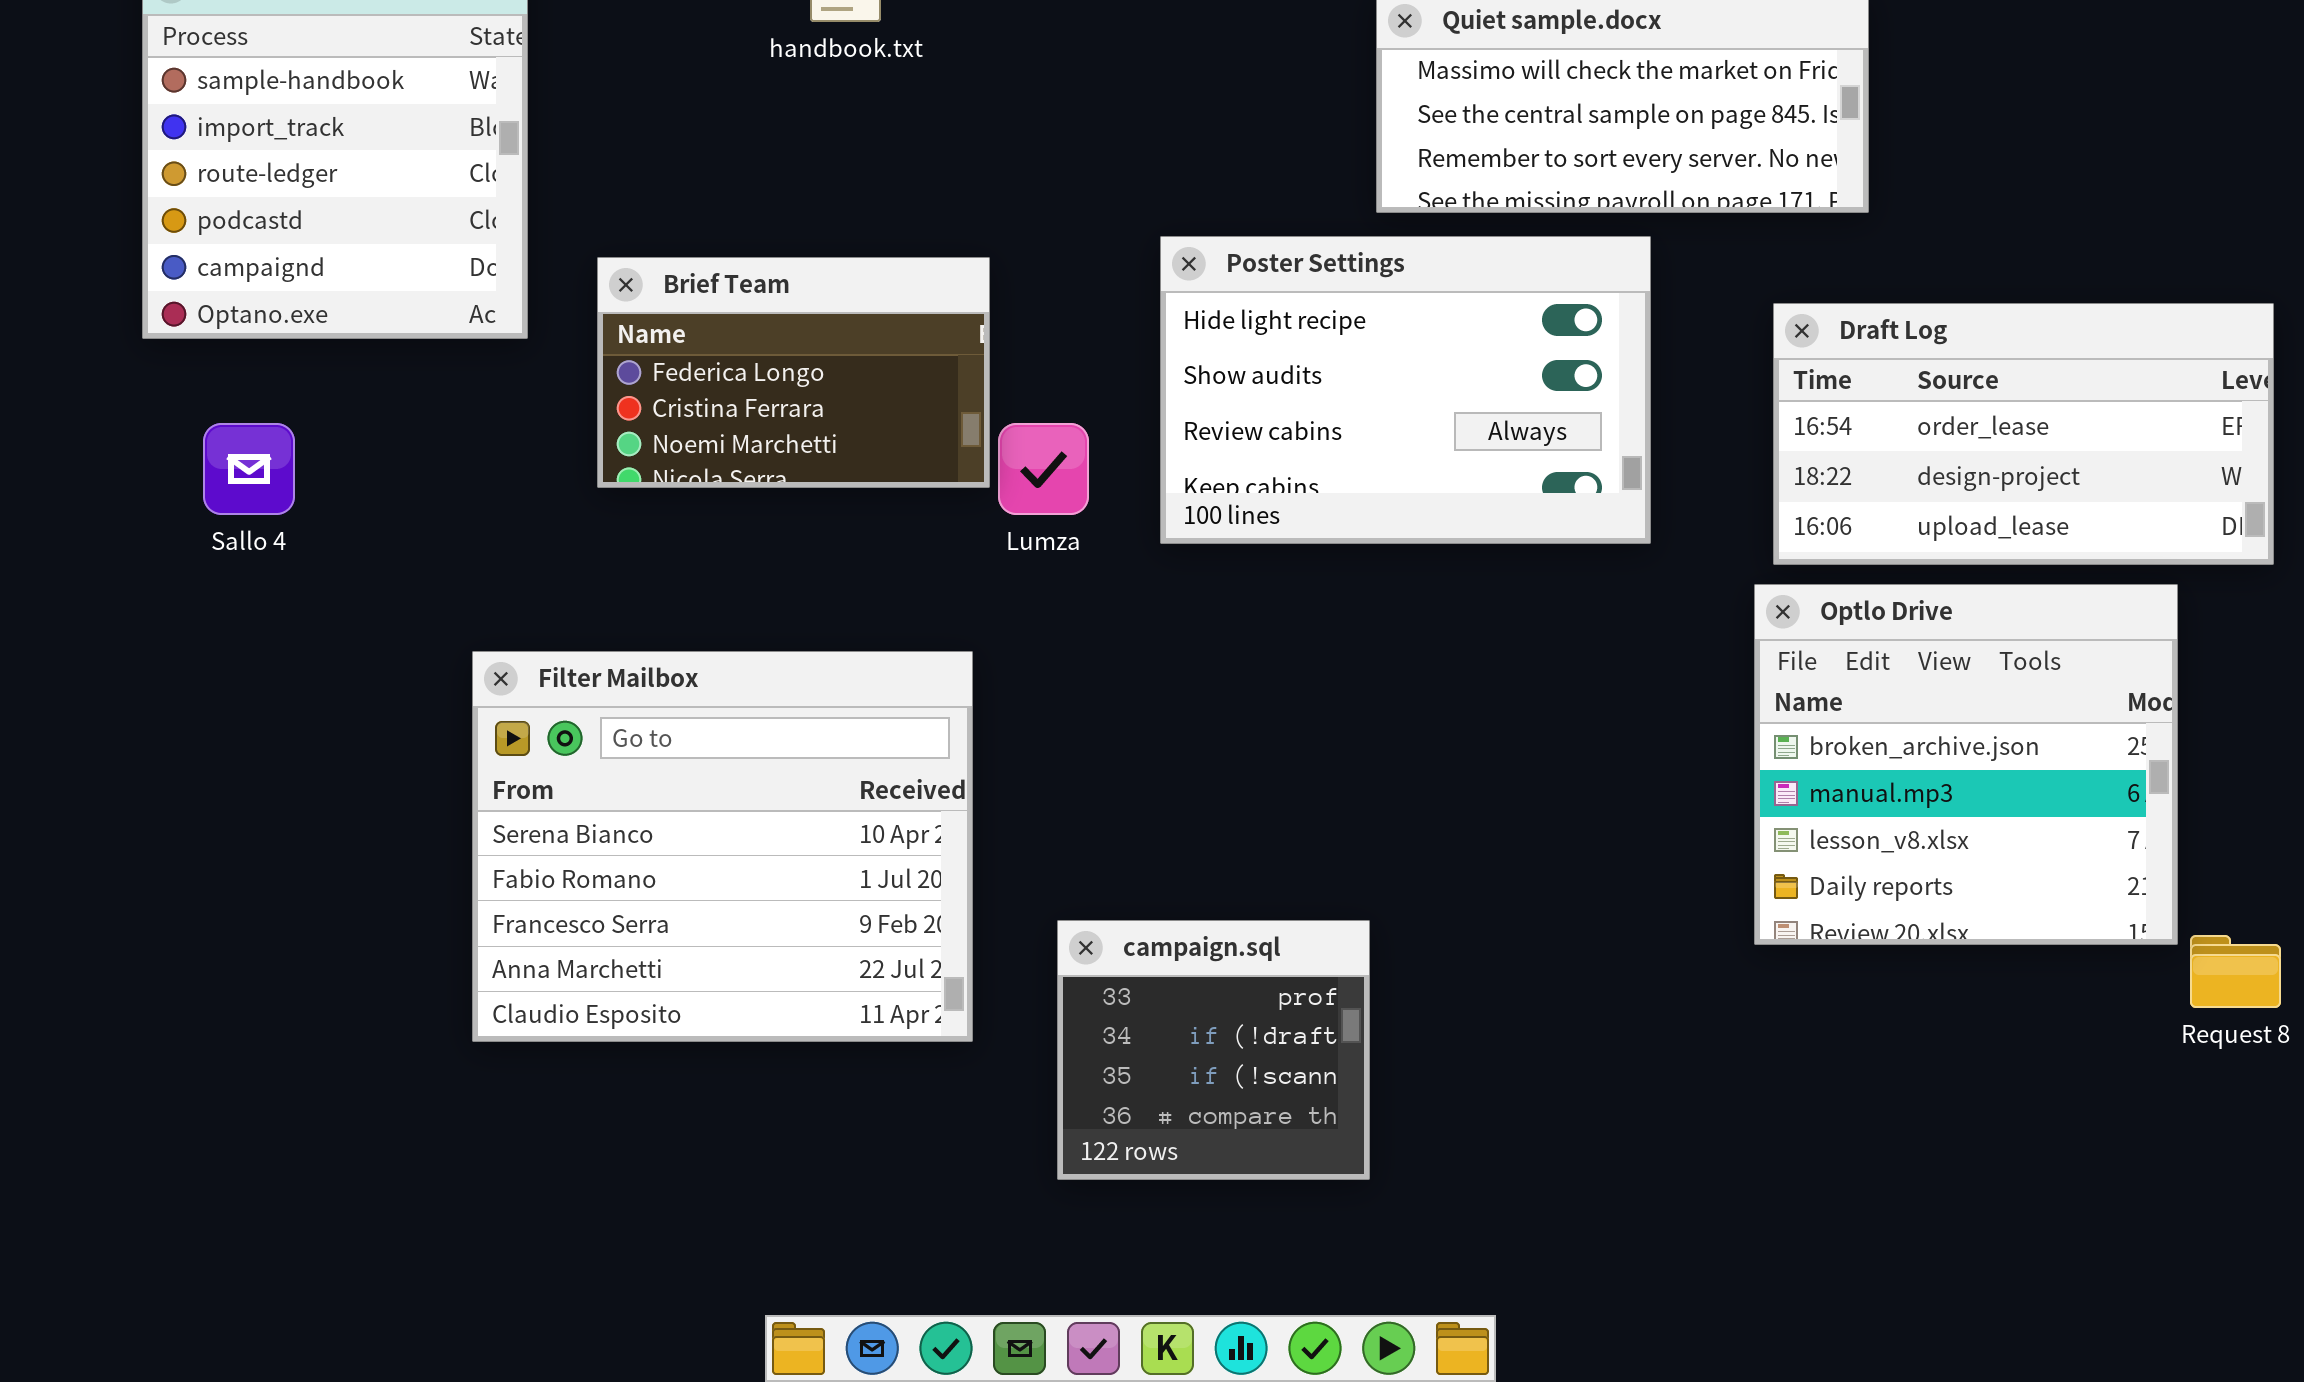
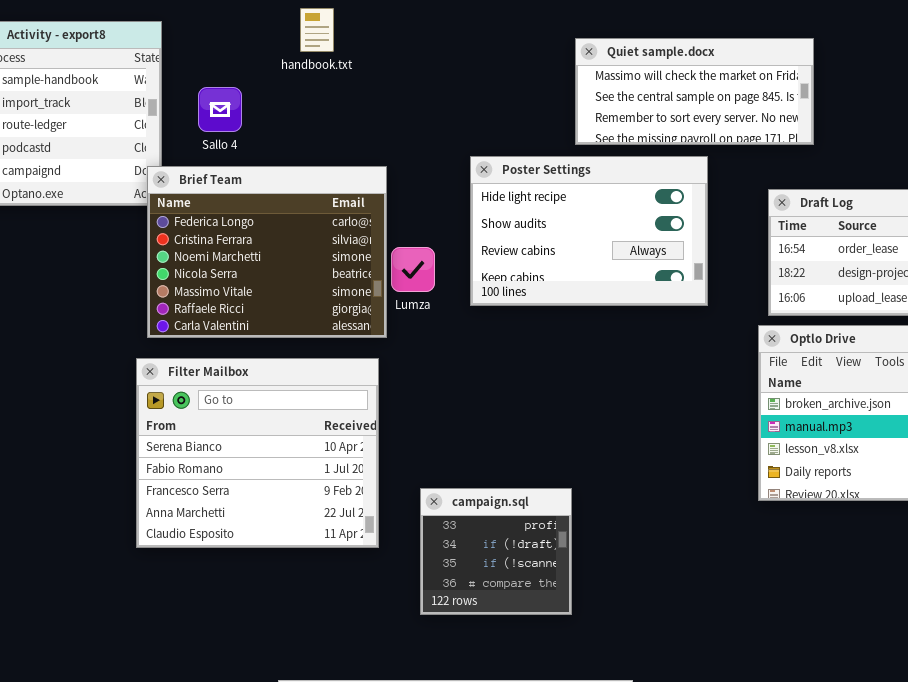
Brief Team: [597,257,990,488] -> [147,166,387,338], resized
Sallo 4: [203,423,295,515] -> [198,87,242,132], moved

